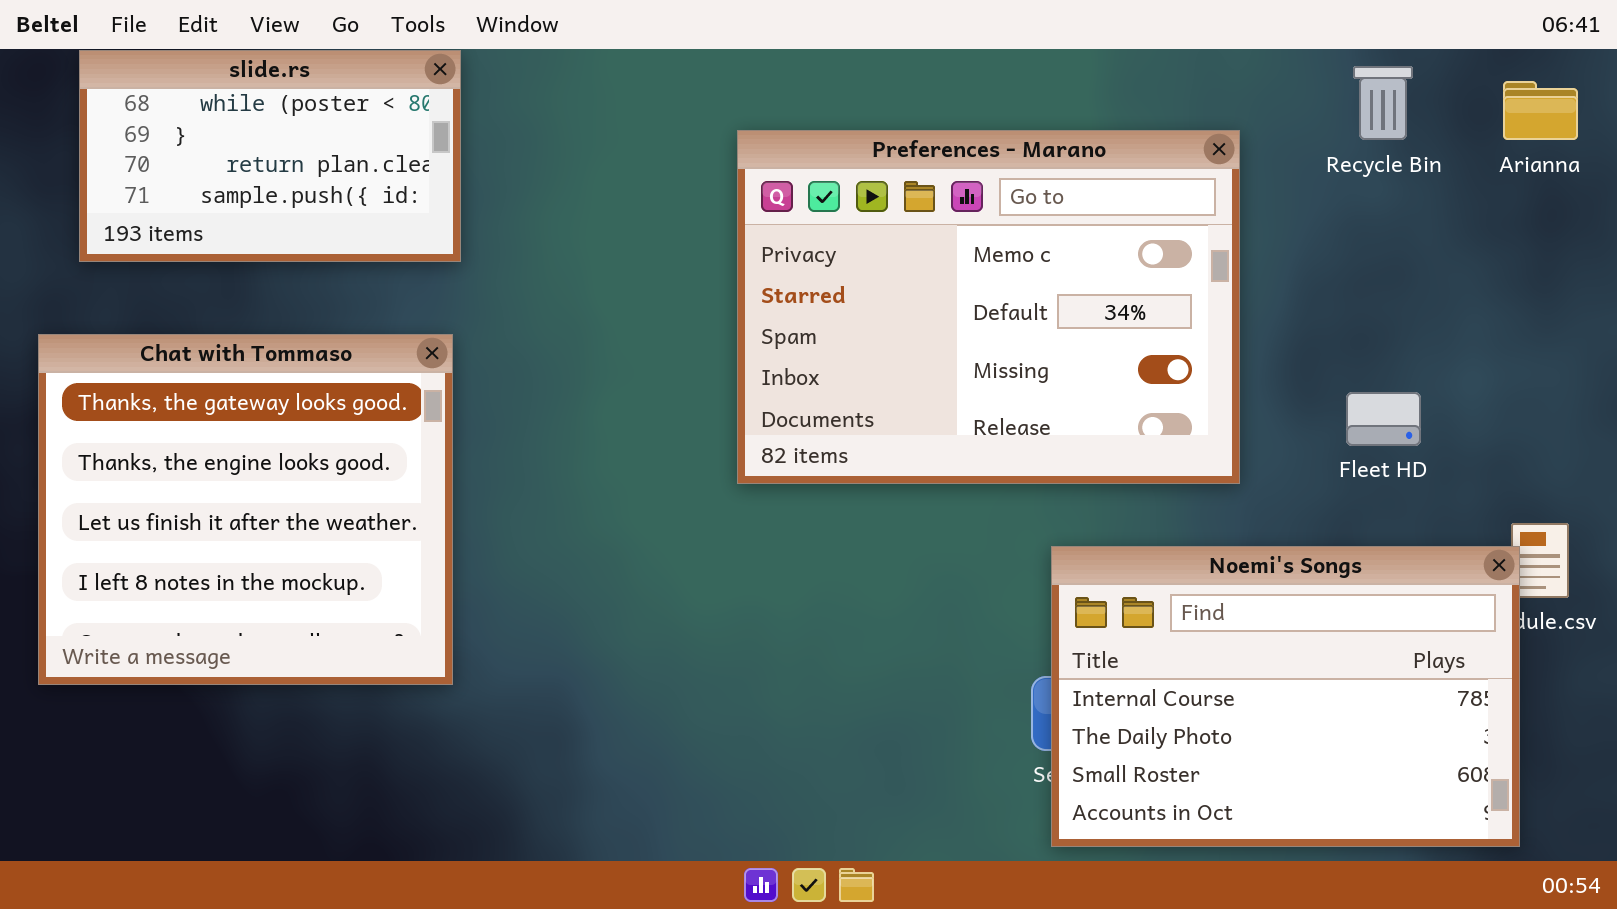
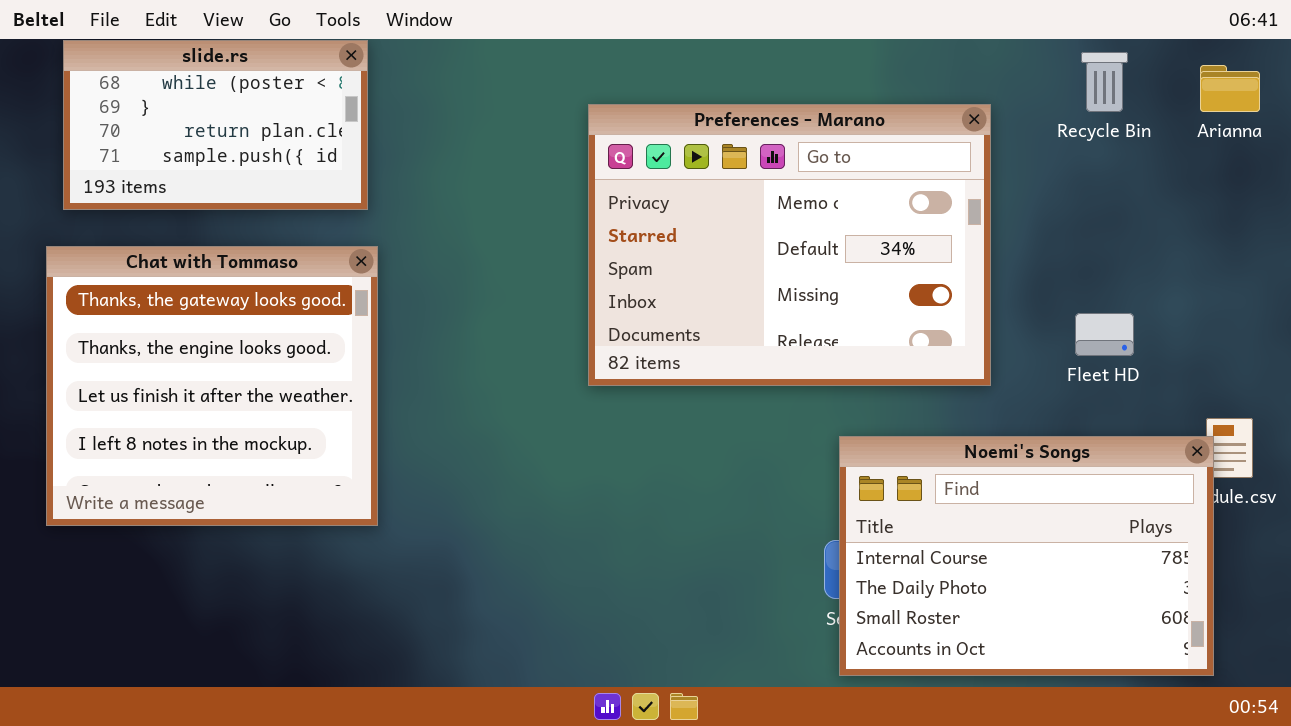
Chat with Tommaso: [38,334,453,685] -> [46,246,378,526], moved

